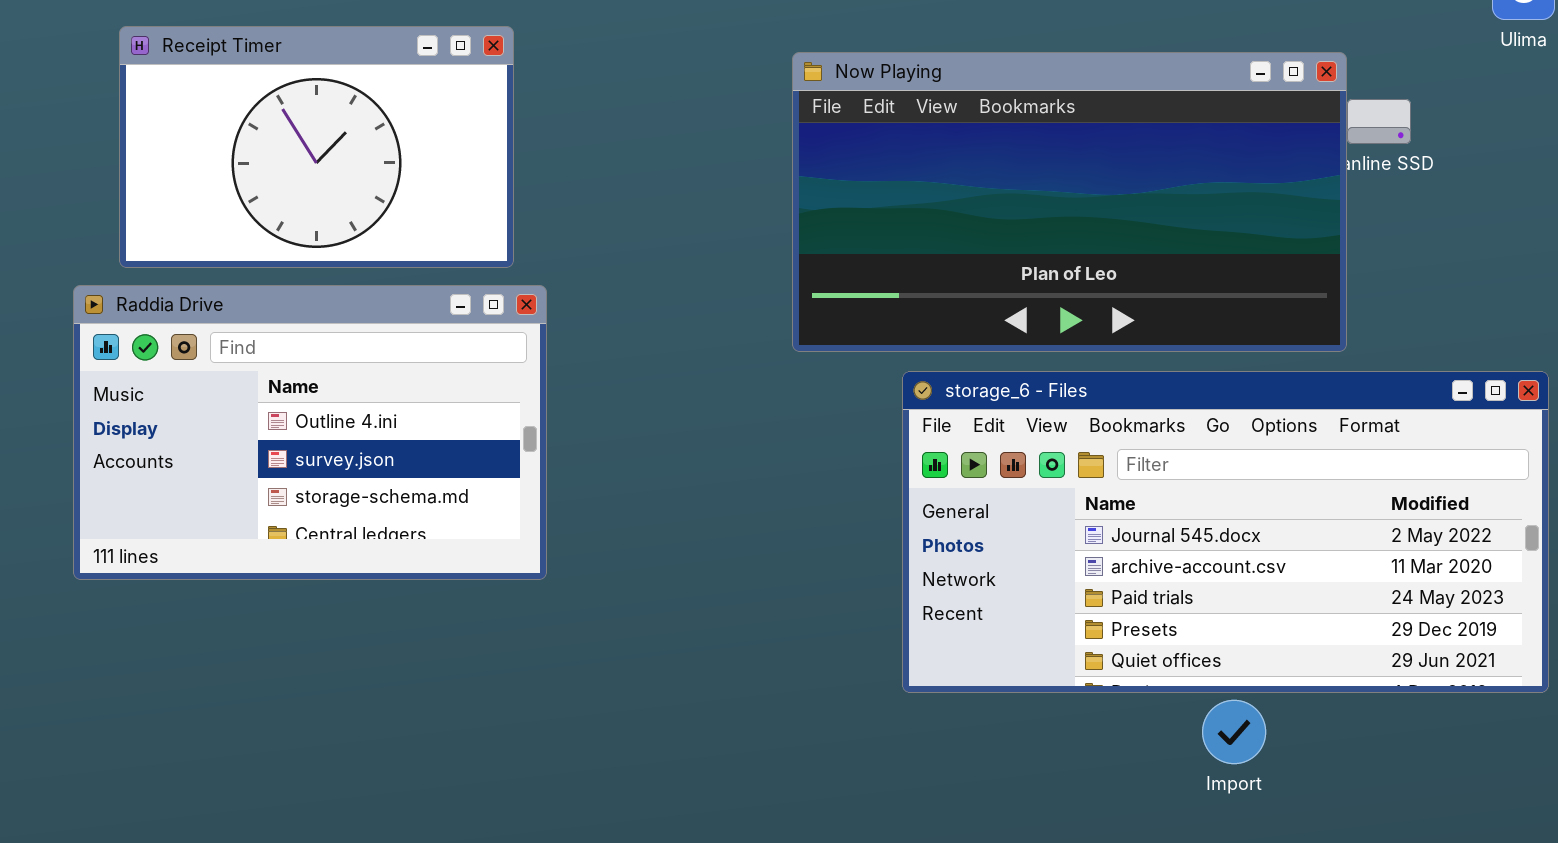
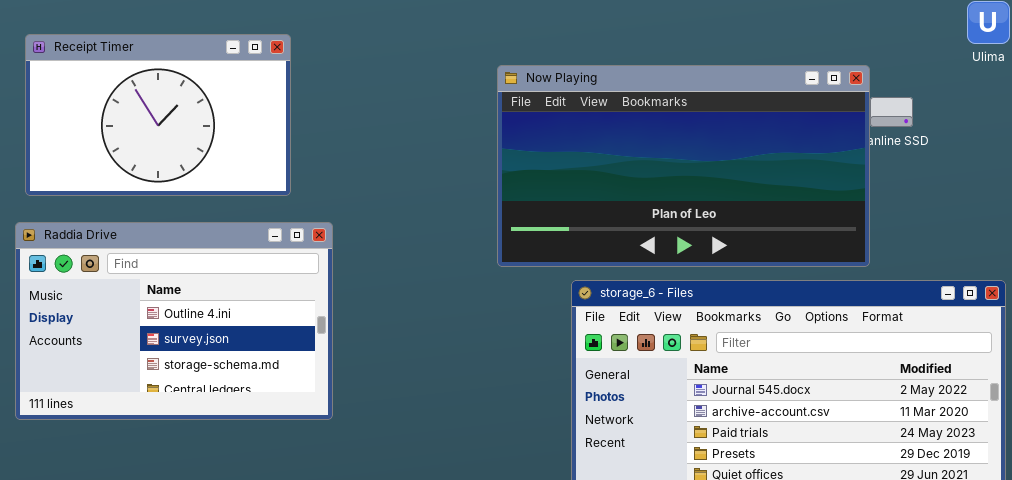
Receipt Timer: [119,26,514,268] -> [25,34,291,196], moved

